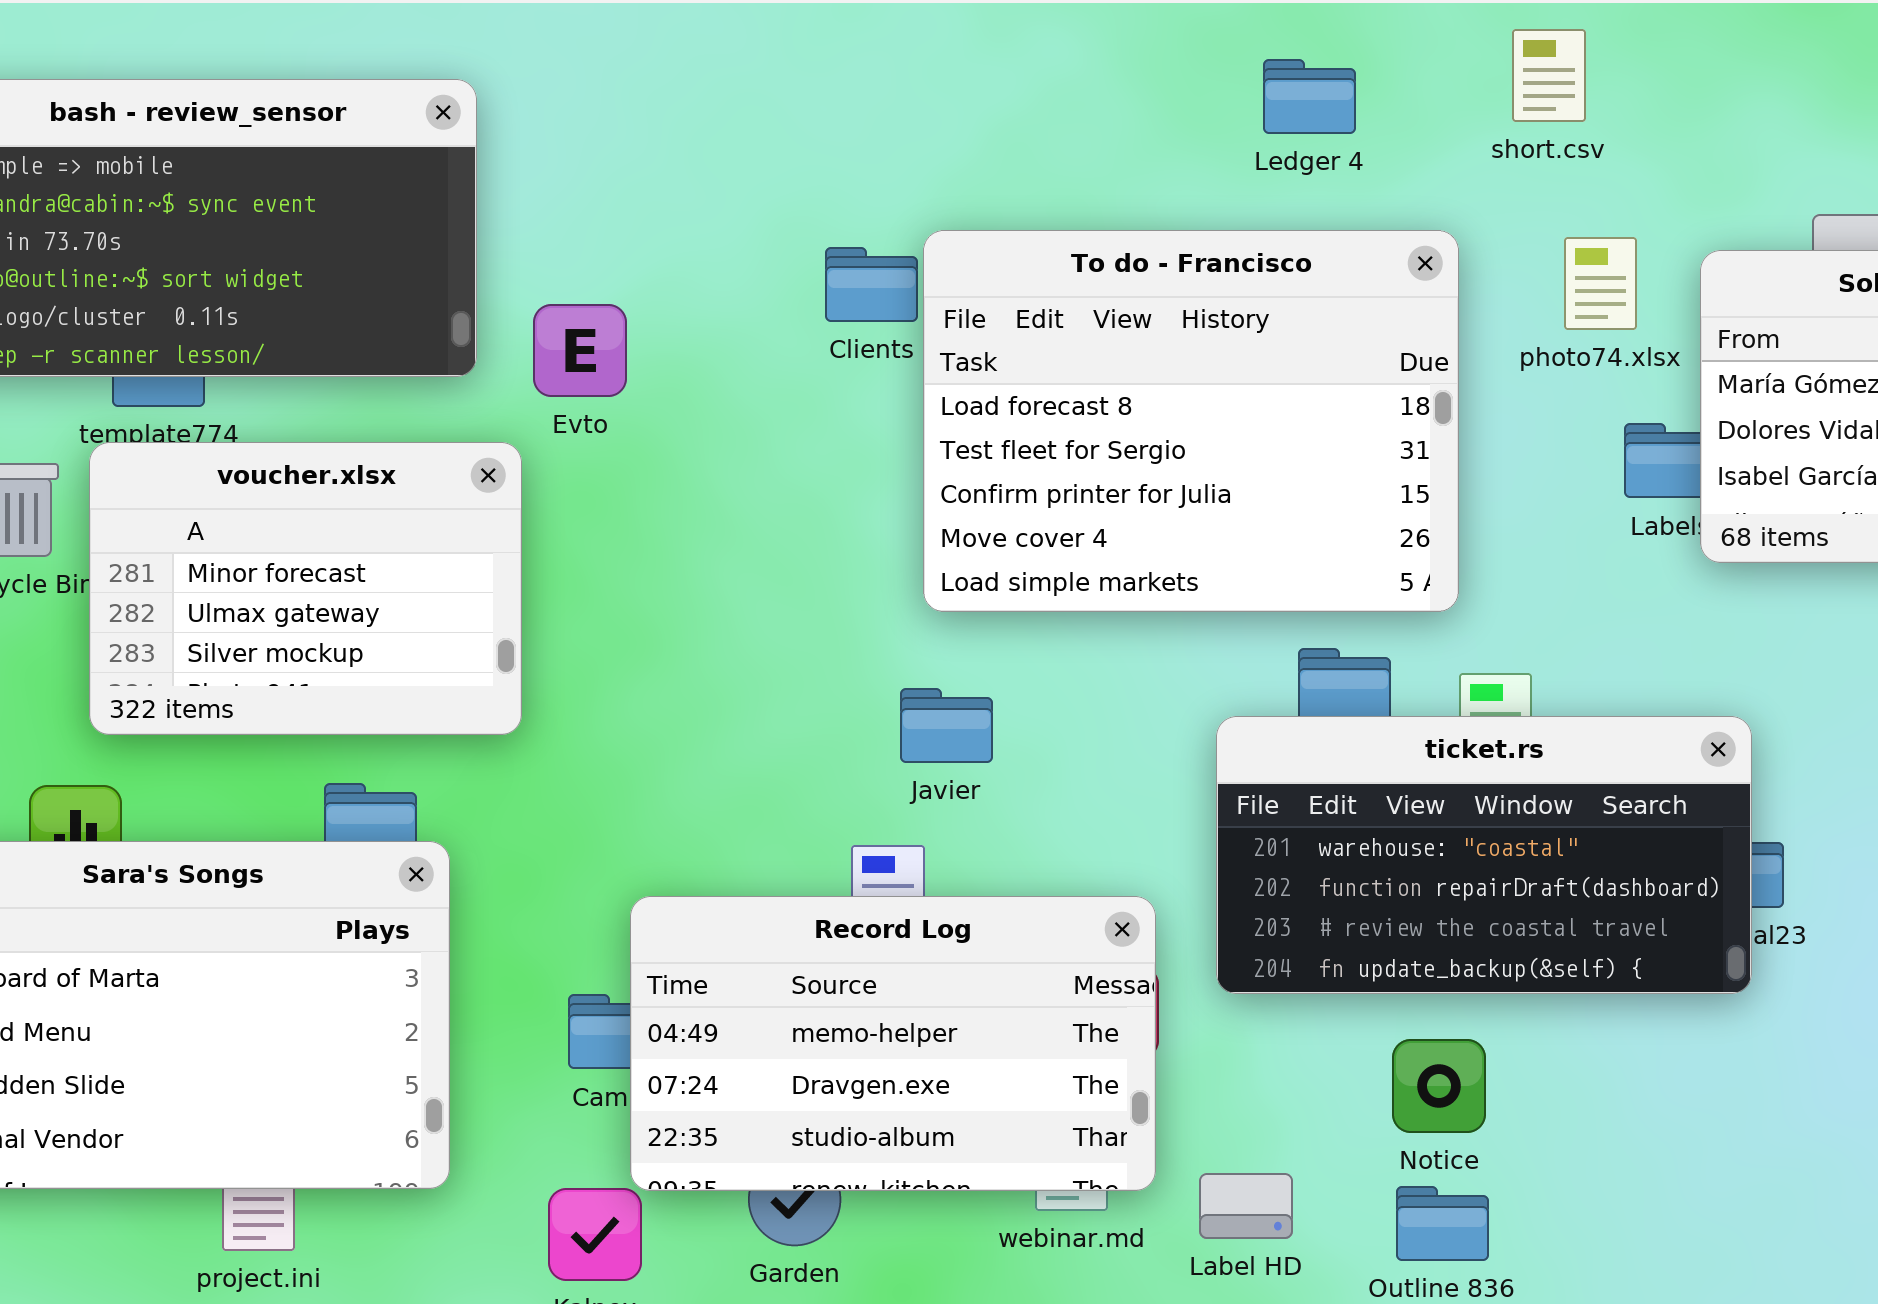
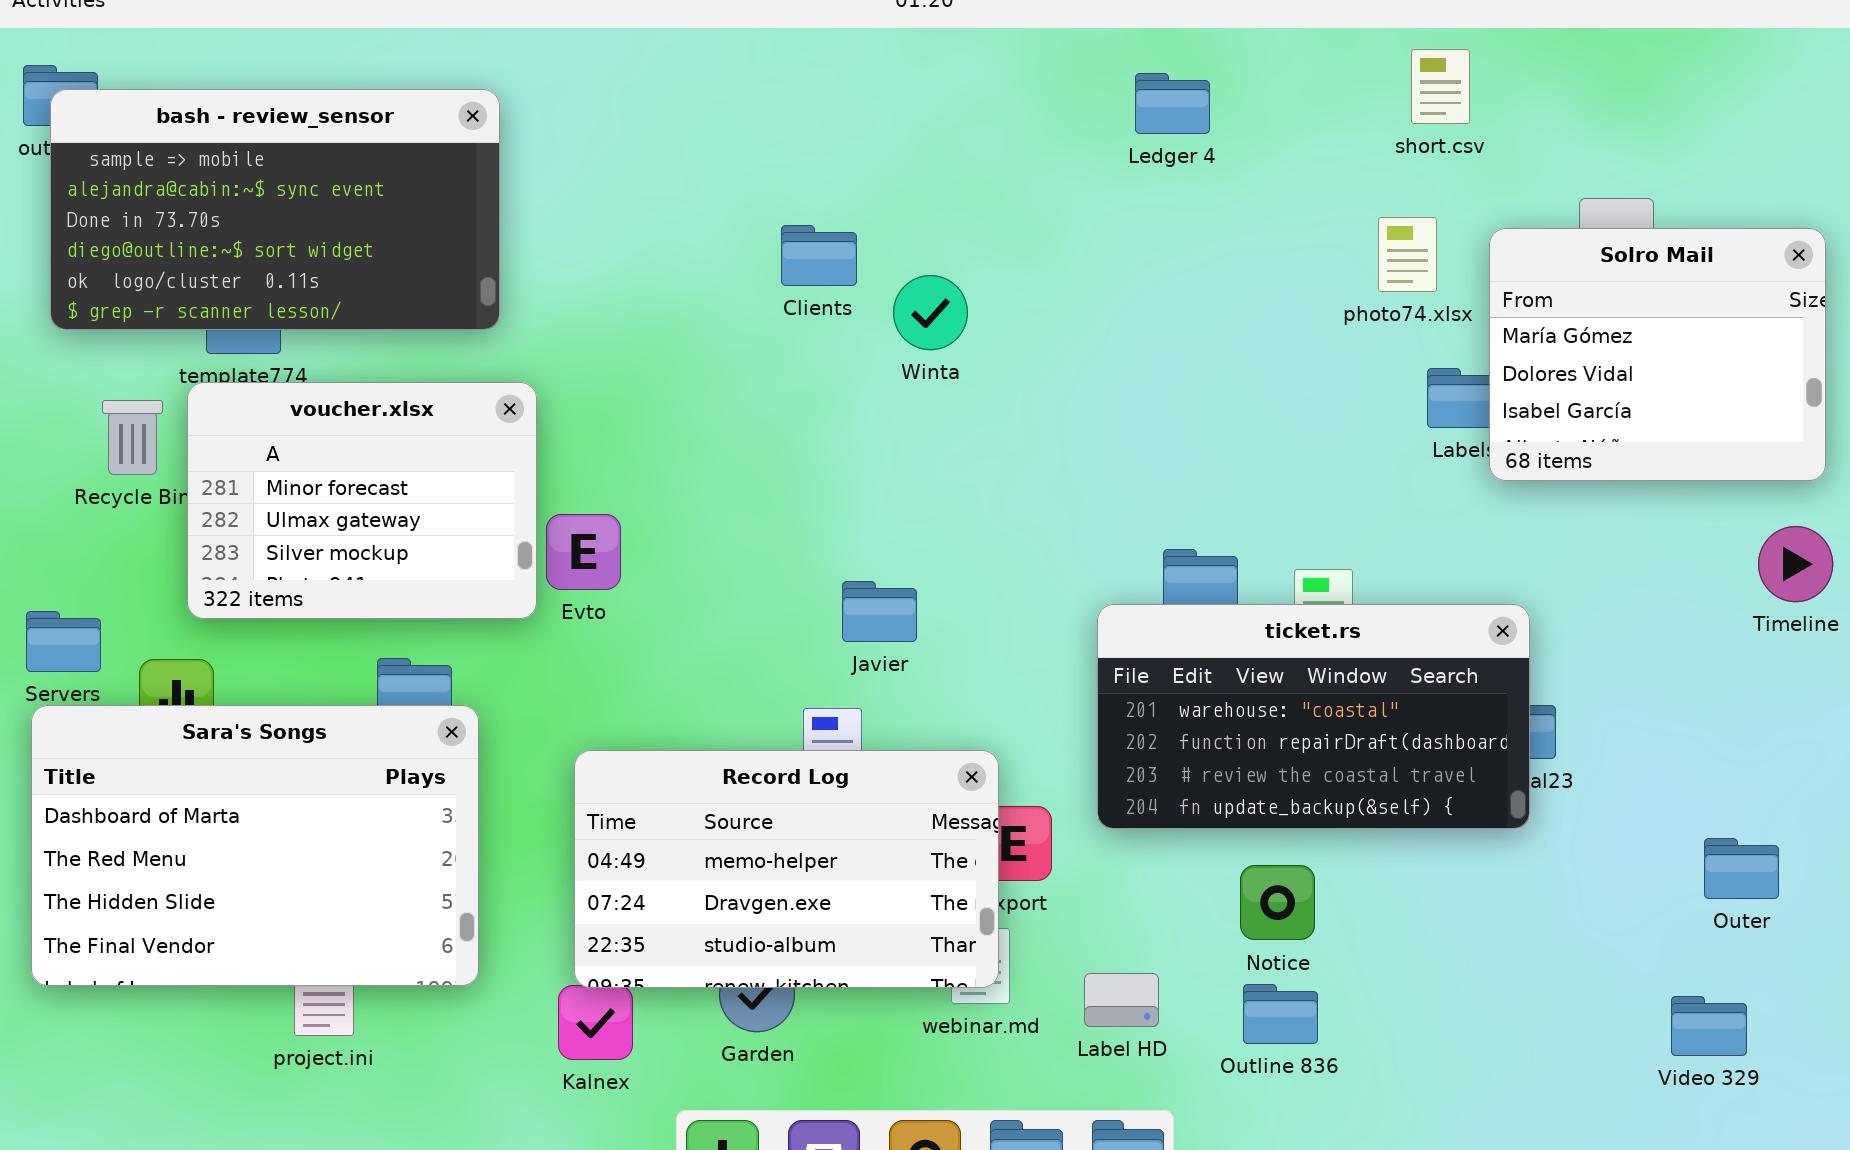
short.csv: [1512,29,1586,122] -> [1411,49,1470,124], moved
To do - Francisco: [923,230,1459,612] -> none, closed
Evto: [533,304,627,397] -> [546,514,621,590], moved
Record Log: [630,896,1156,1191] -> [574,750,999,988], moved

